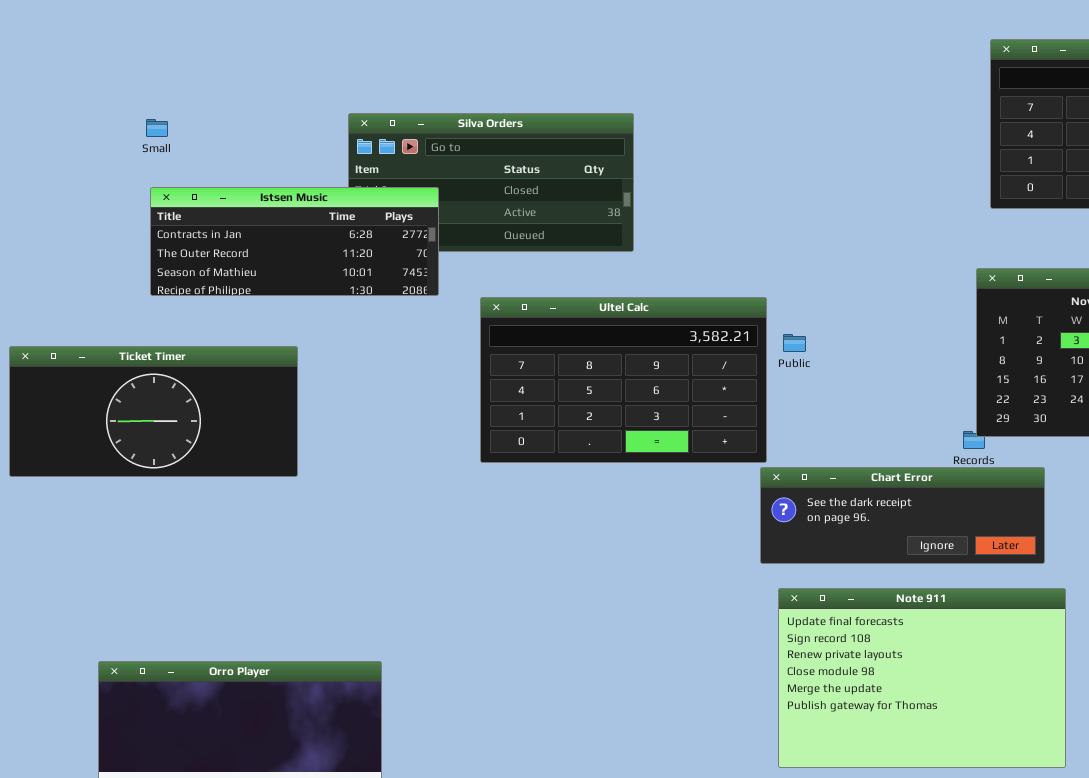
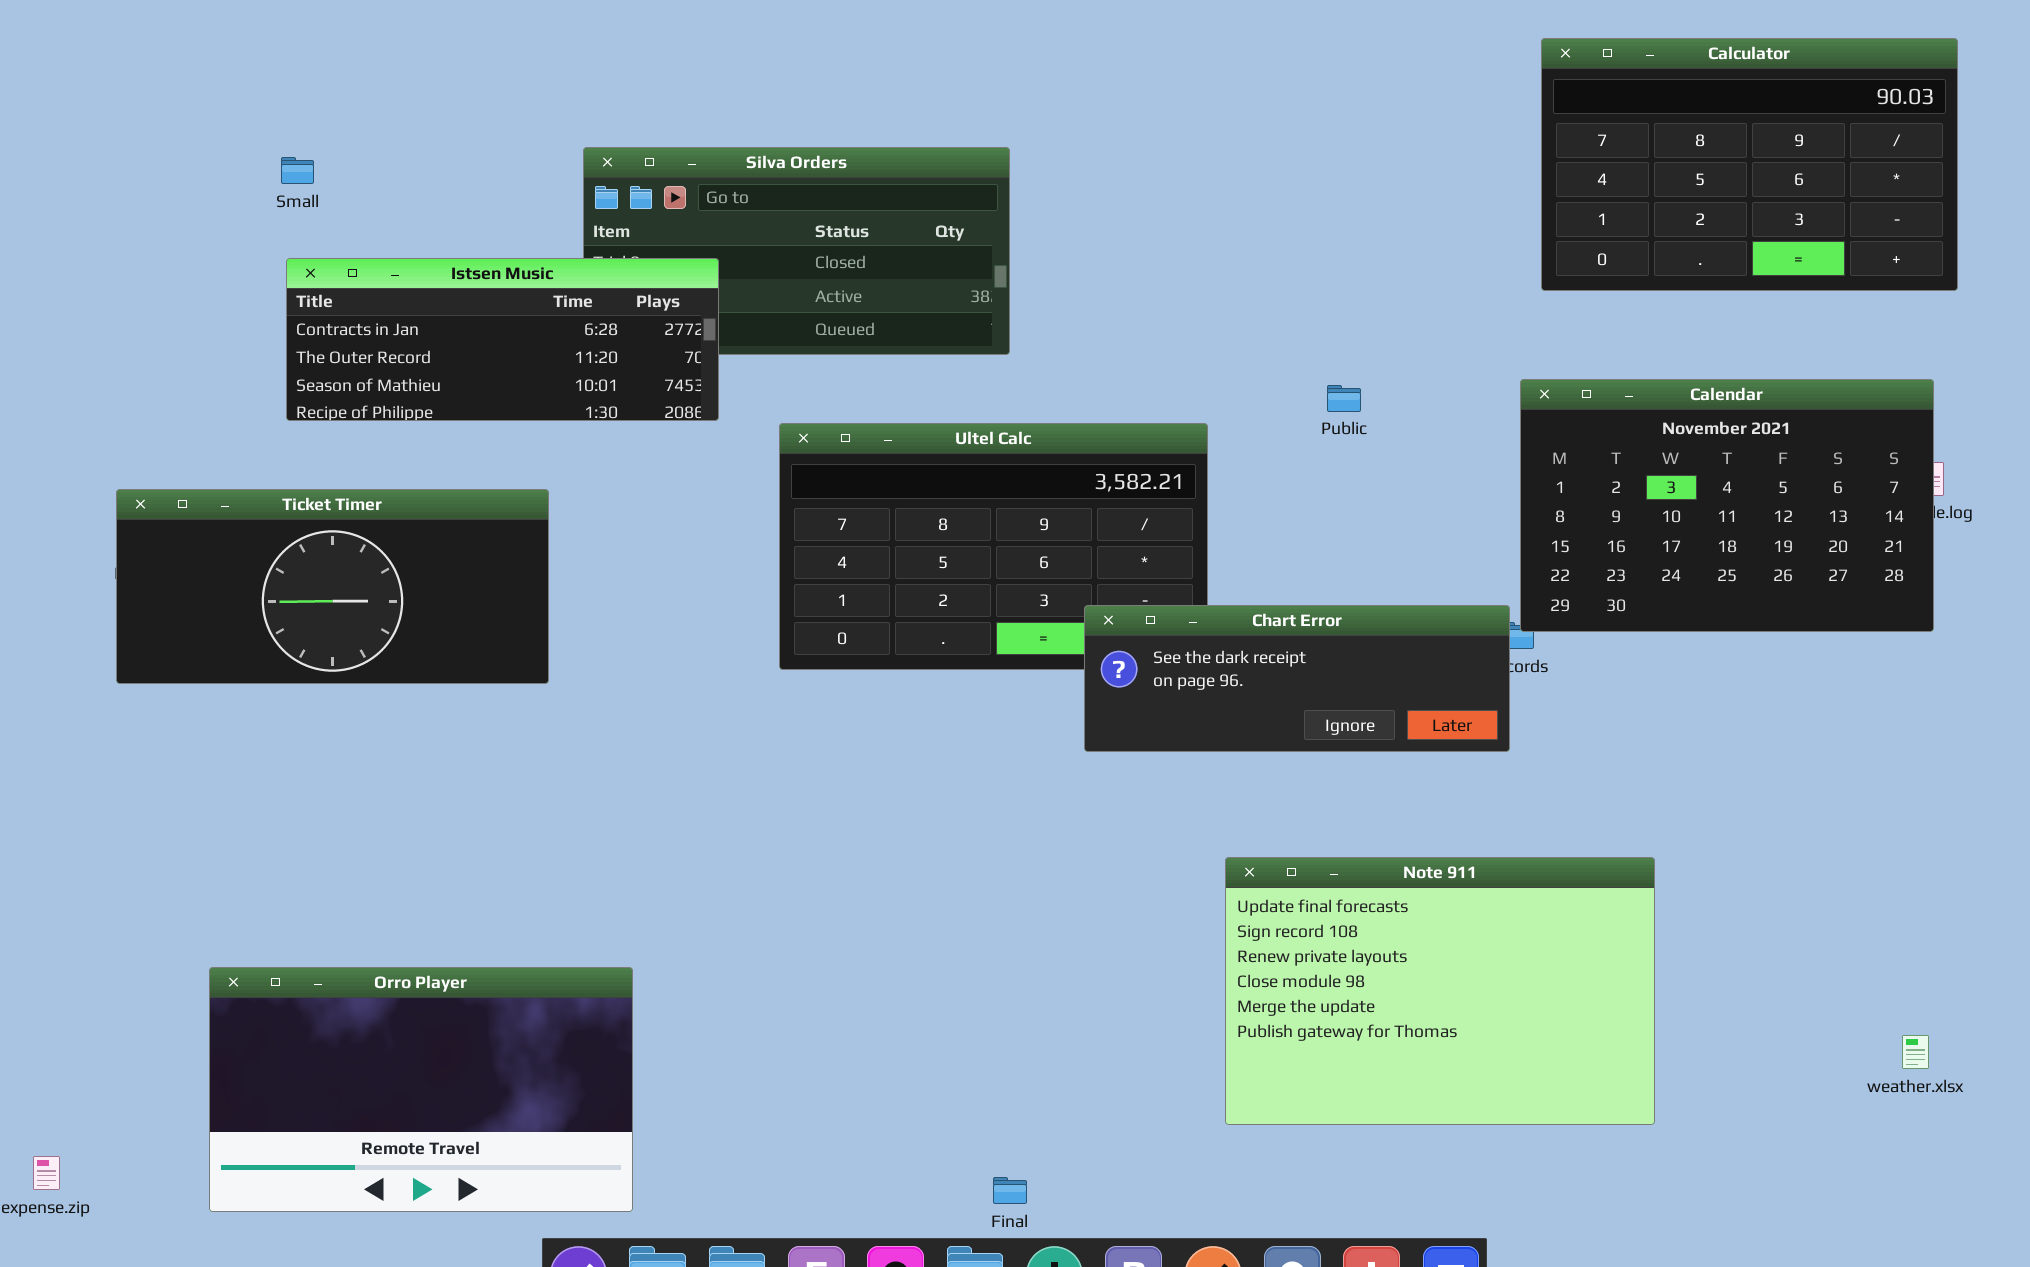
Public: [783,334,806,352] -> [1327,385,1361,412], moved
Ticket Timer: [9,346,298,477] -> [116,489,549,684], moved
Chart Error: [760,467,1045,564] -> [1084,605,1510,752], moved

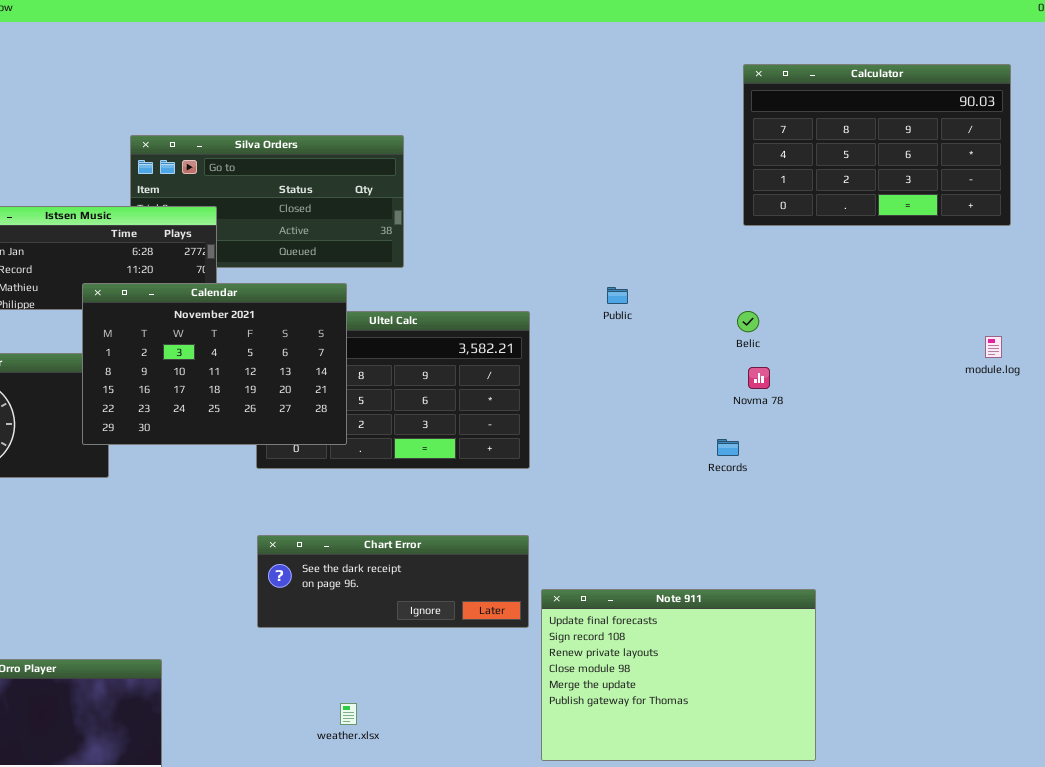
Calendar: [1520,379,1934,632] -> [82,283,347,445], moved
Chart Error: [1084,605,1510,752] -> [257,535,529,628], moved
weather.xlsx: [1902,1035,1929,1069] -> [340,703,357,725], moved

